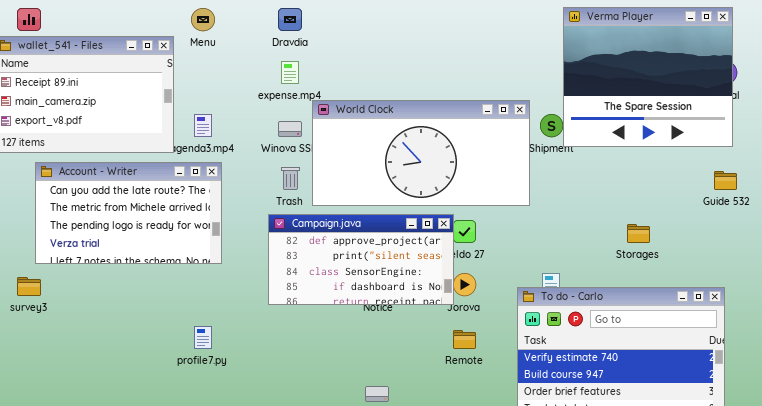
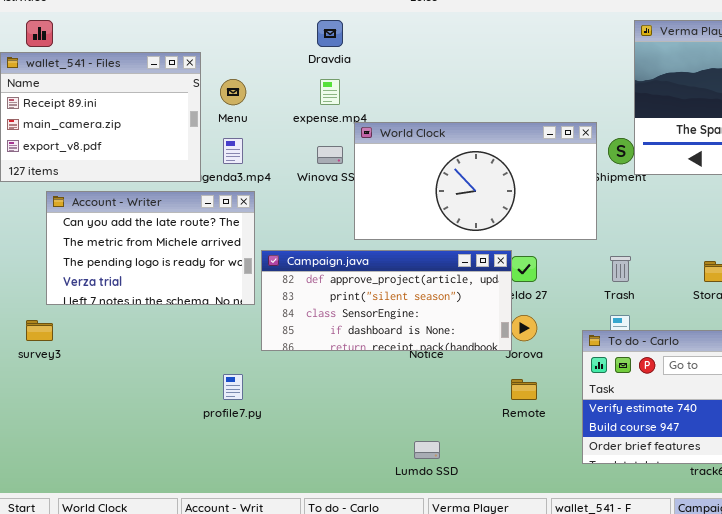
Menu: [191,8,215,31] -> [220,79,246,105], moved
Trash: [281,167,300,190] -> [610,256,631,282], moved
Campaign.java: [268,214,454,305] -> [261,250,512,351], resized

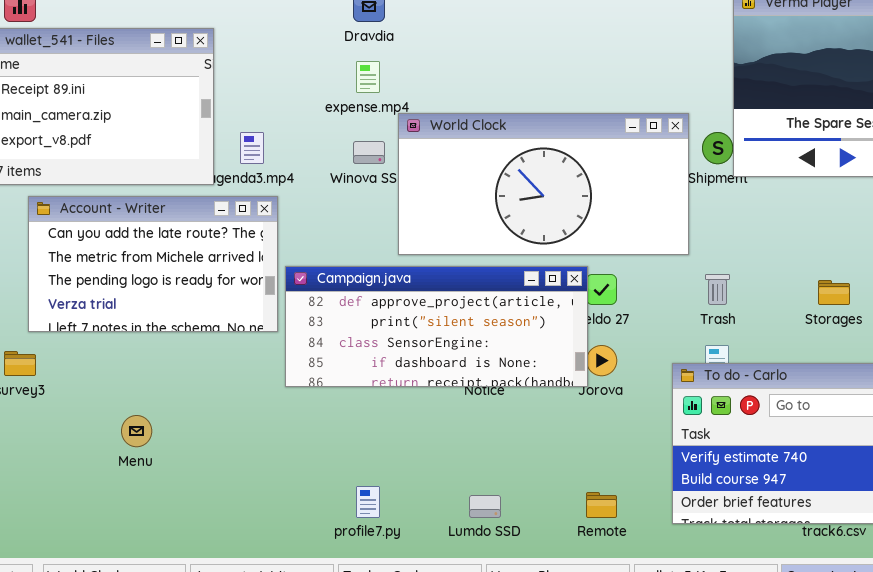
Menu: [220,79,246,105] -> [121,415,152,447], moved
profile7.py: [223,374,243,400] -> [356,486,380,518], moved
Remote: [511,379,537,400] -> [586,492,617,518], moved

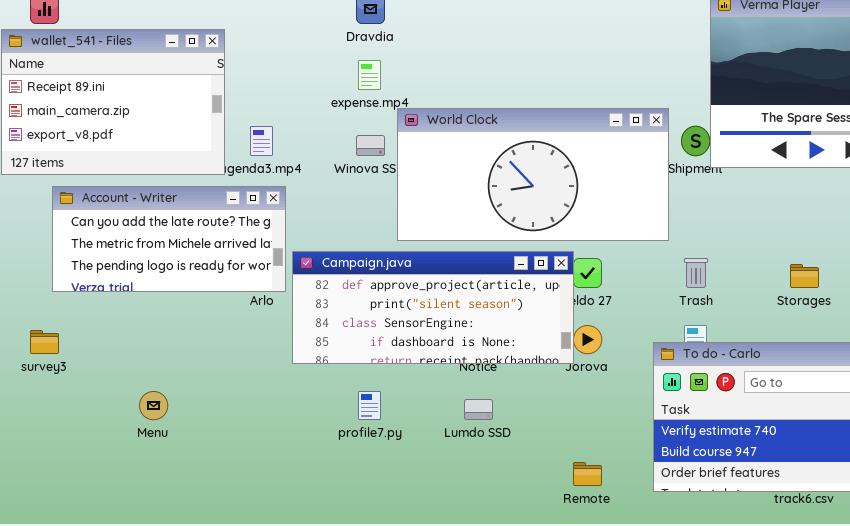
Account - Writer: [28,196,278,332] -> [52,186,286,292], resized
profile7.py: [356,486,380,518] -> [358,391,381,420], moved
Lumdo SSD: [469,495,501,518] -> [464,399,493,420], moved

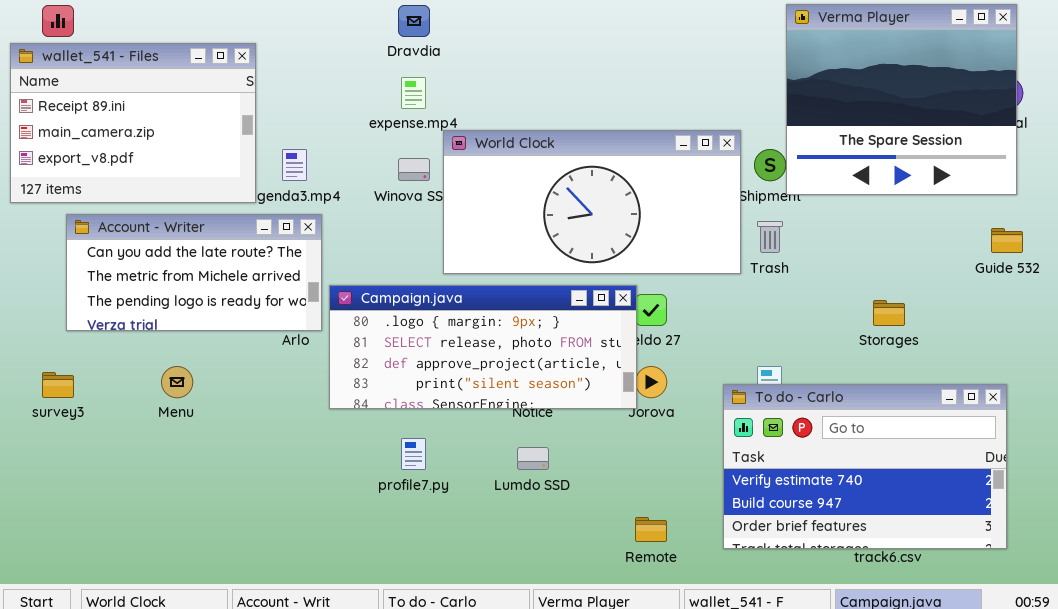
Campaign.java: [292,251,574,364] -> [329,285,637,409], scrolled up 2 rows
Trash: [684,258,708,288] -> [757,221,783,253], moved
Menu: [139,391,168,420] -> [161,366,193,398], moved

